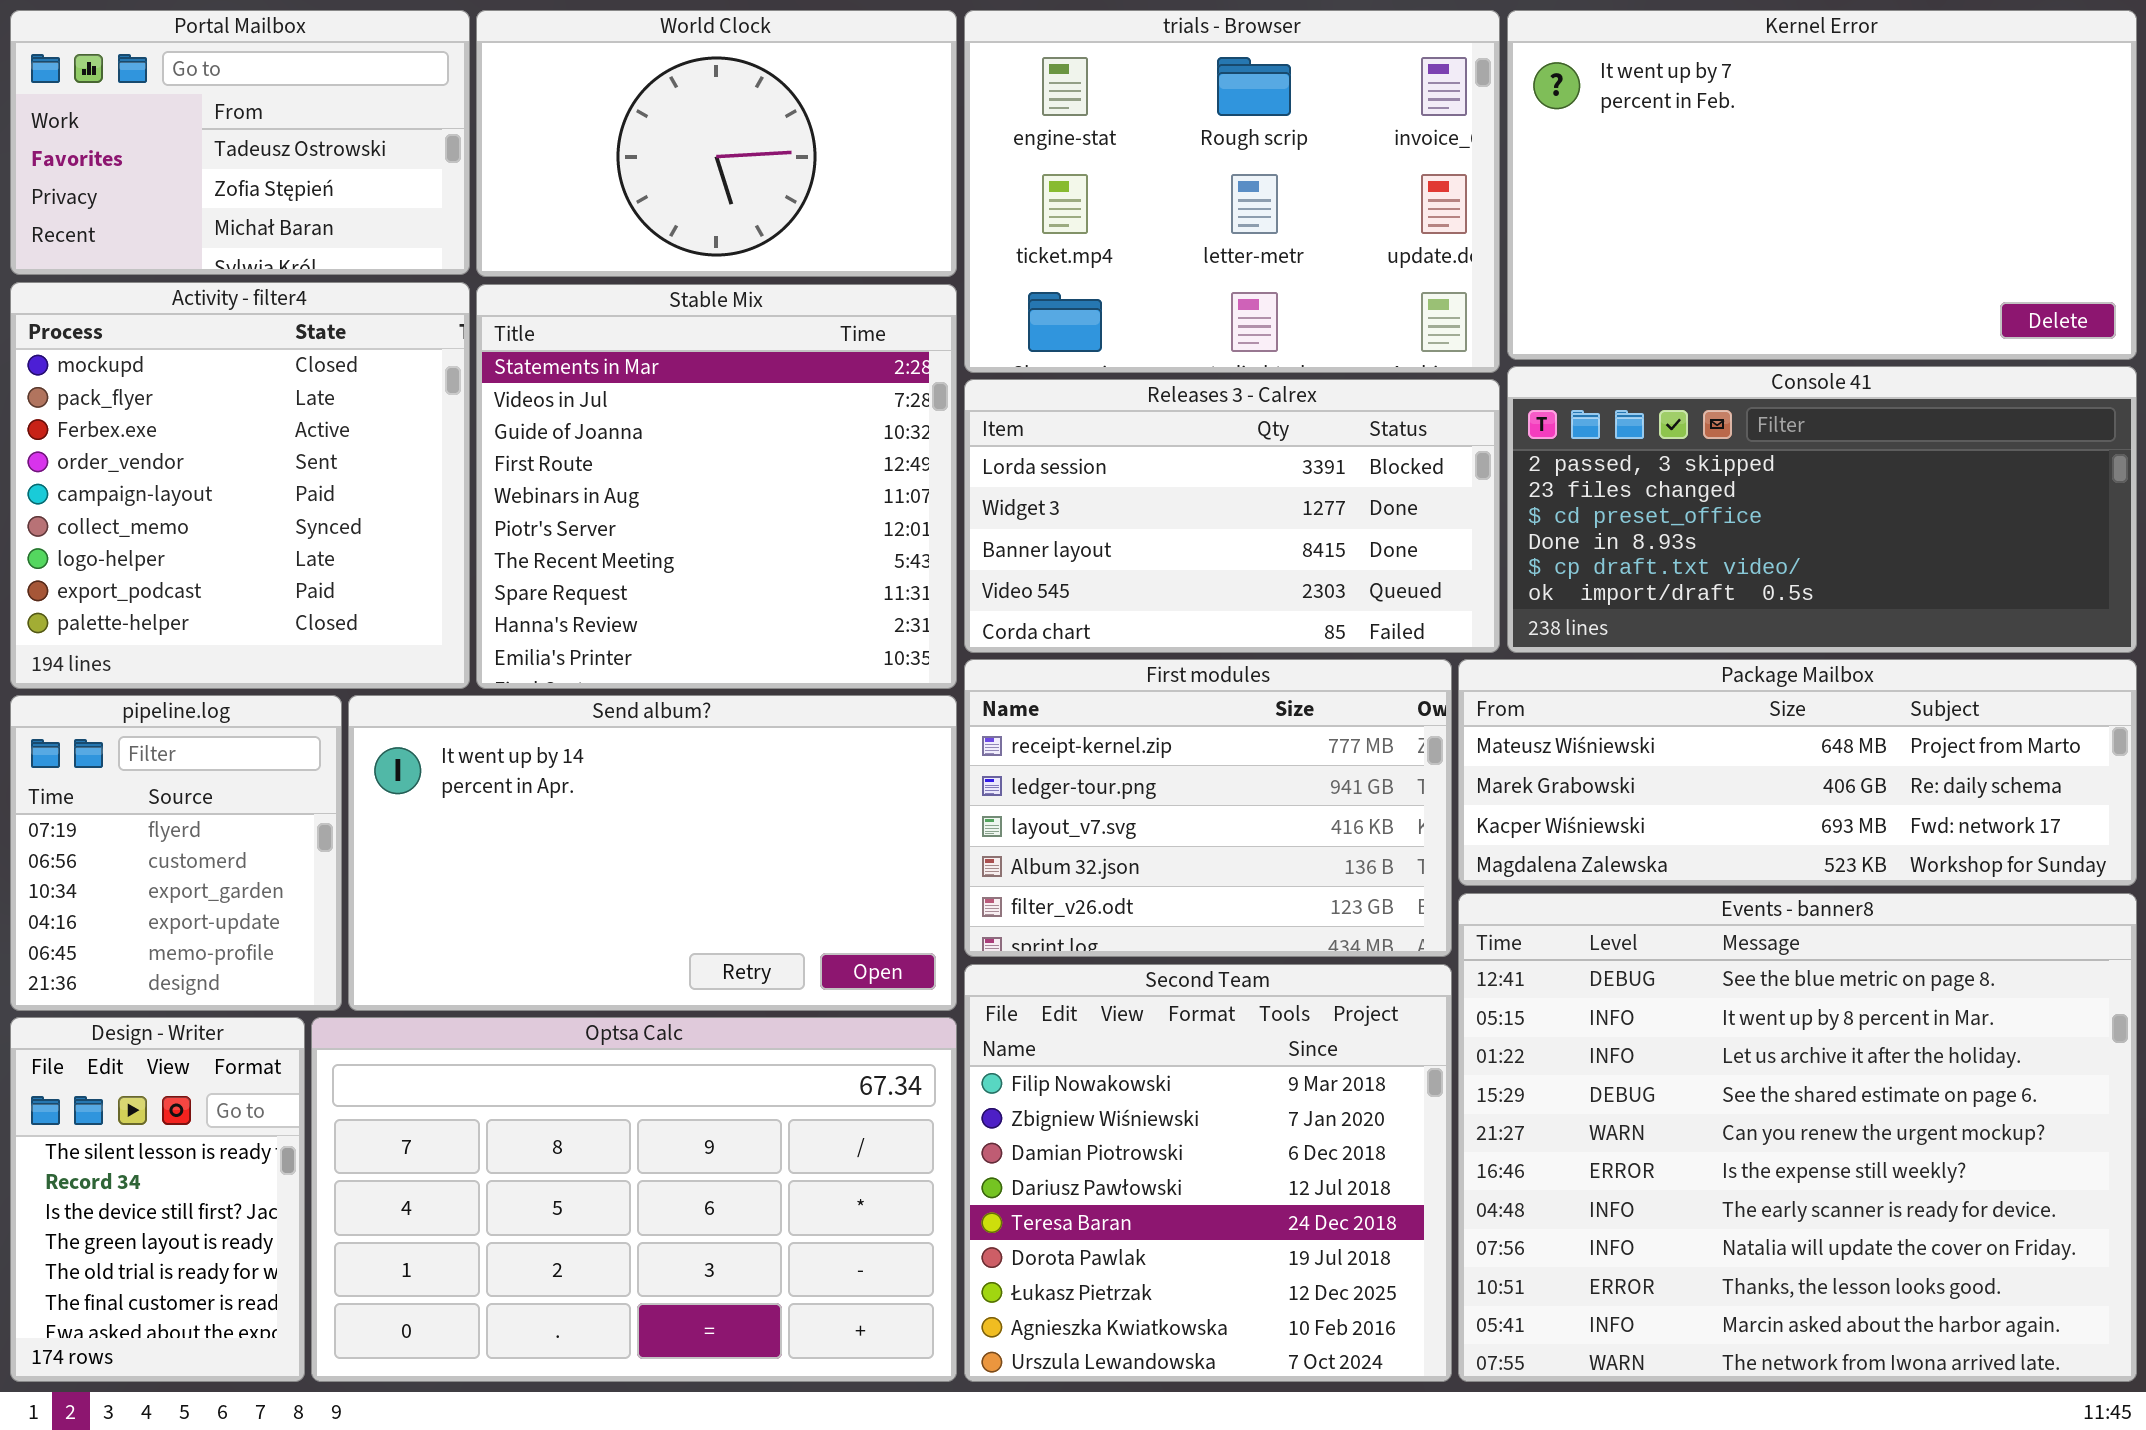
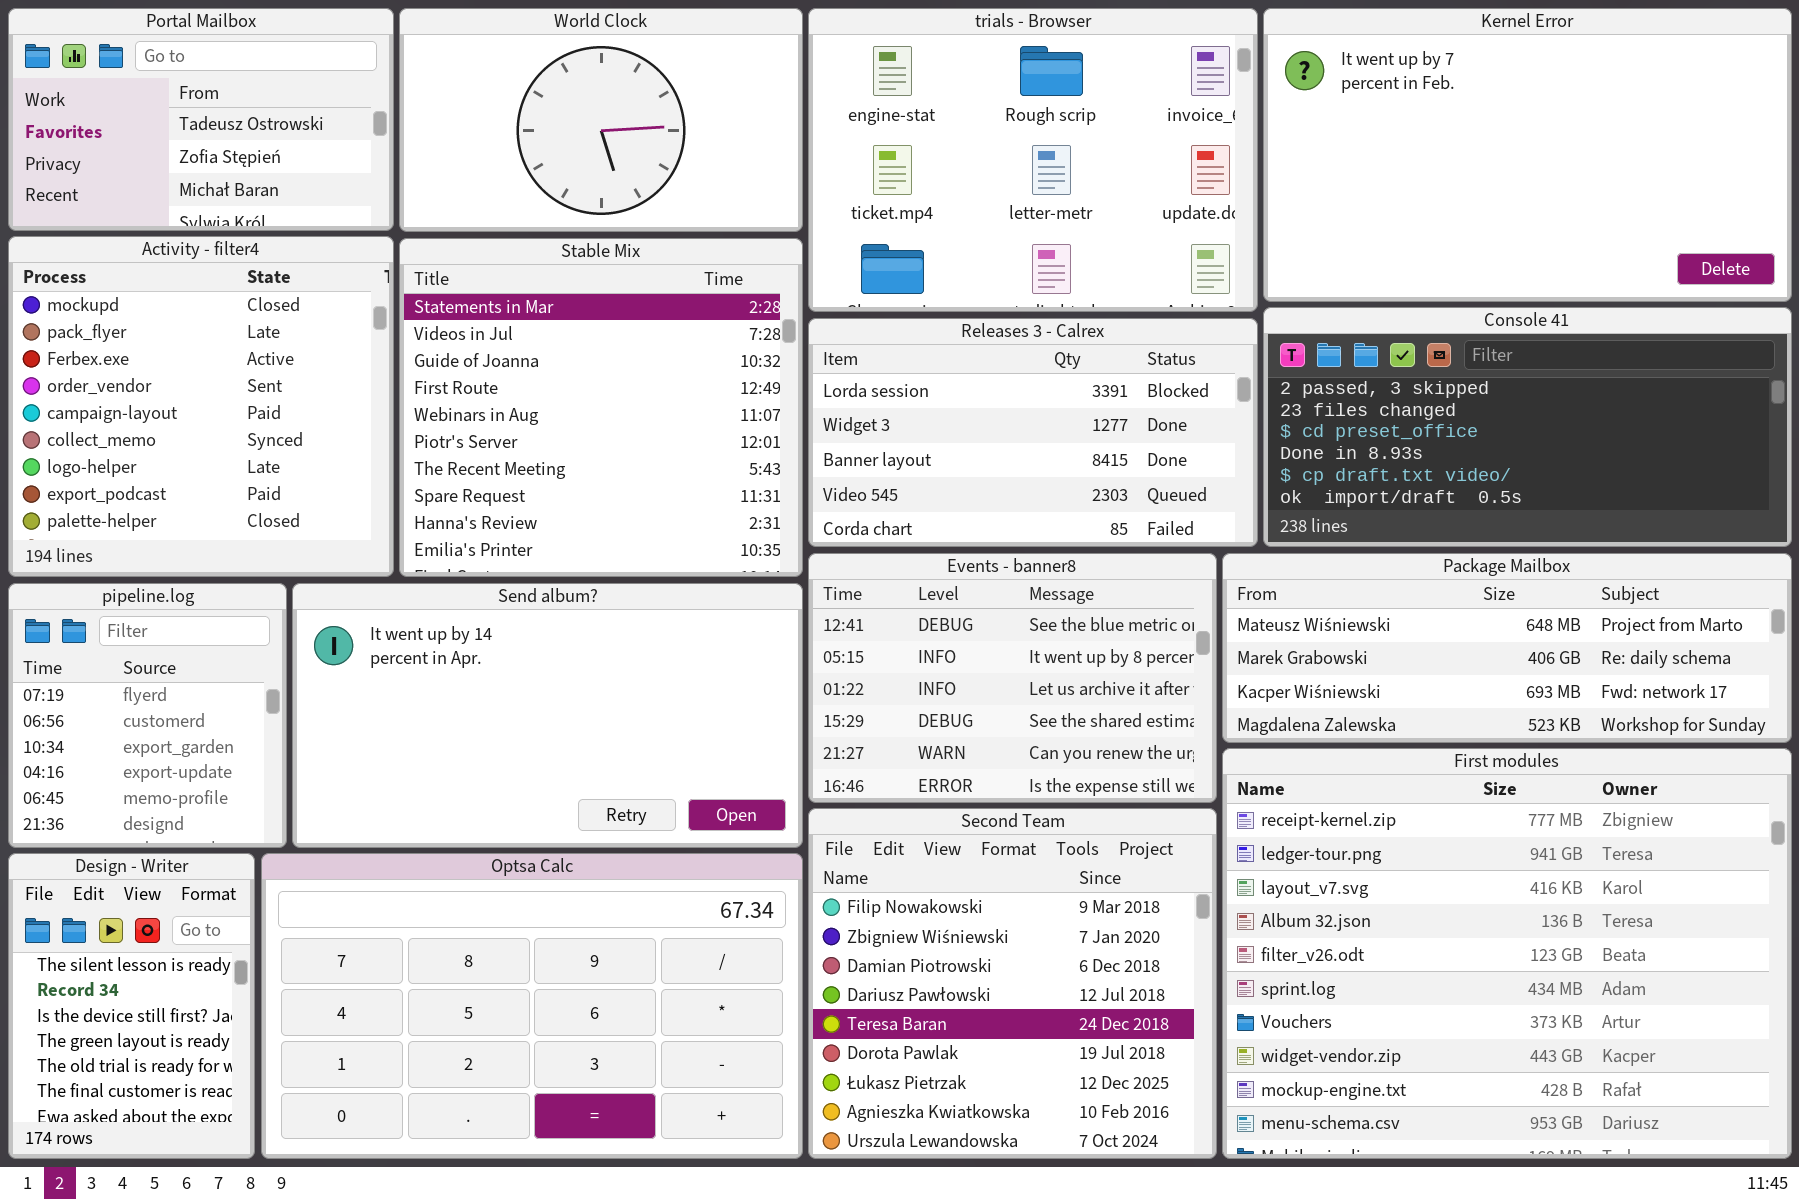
First modules: [964,659,1452,957] -> [1222,748,1792,1159], moved, resized
Events - banner8: [1458,893,2137,1382] -> [808,553,1217,803], moved, resized

